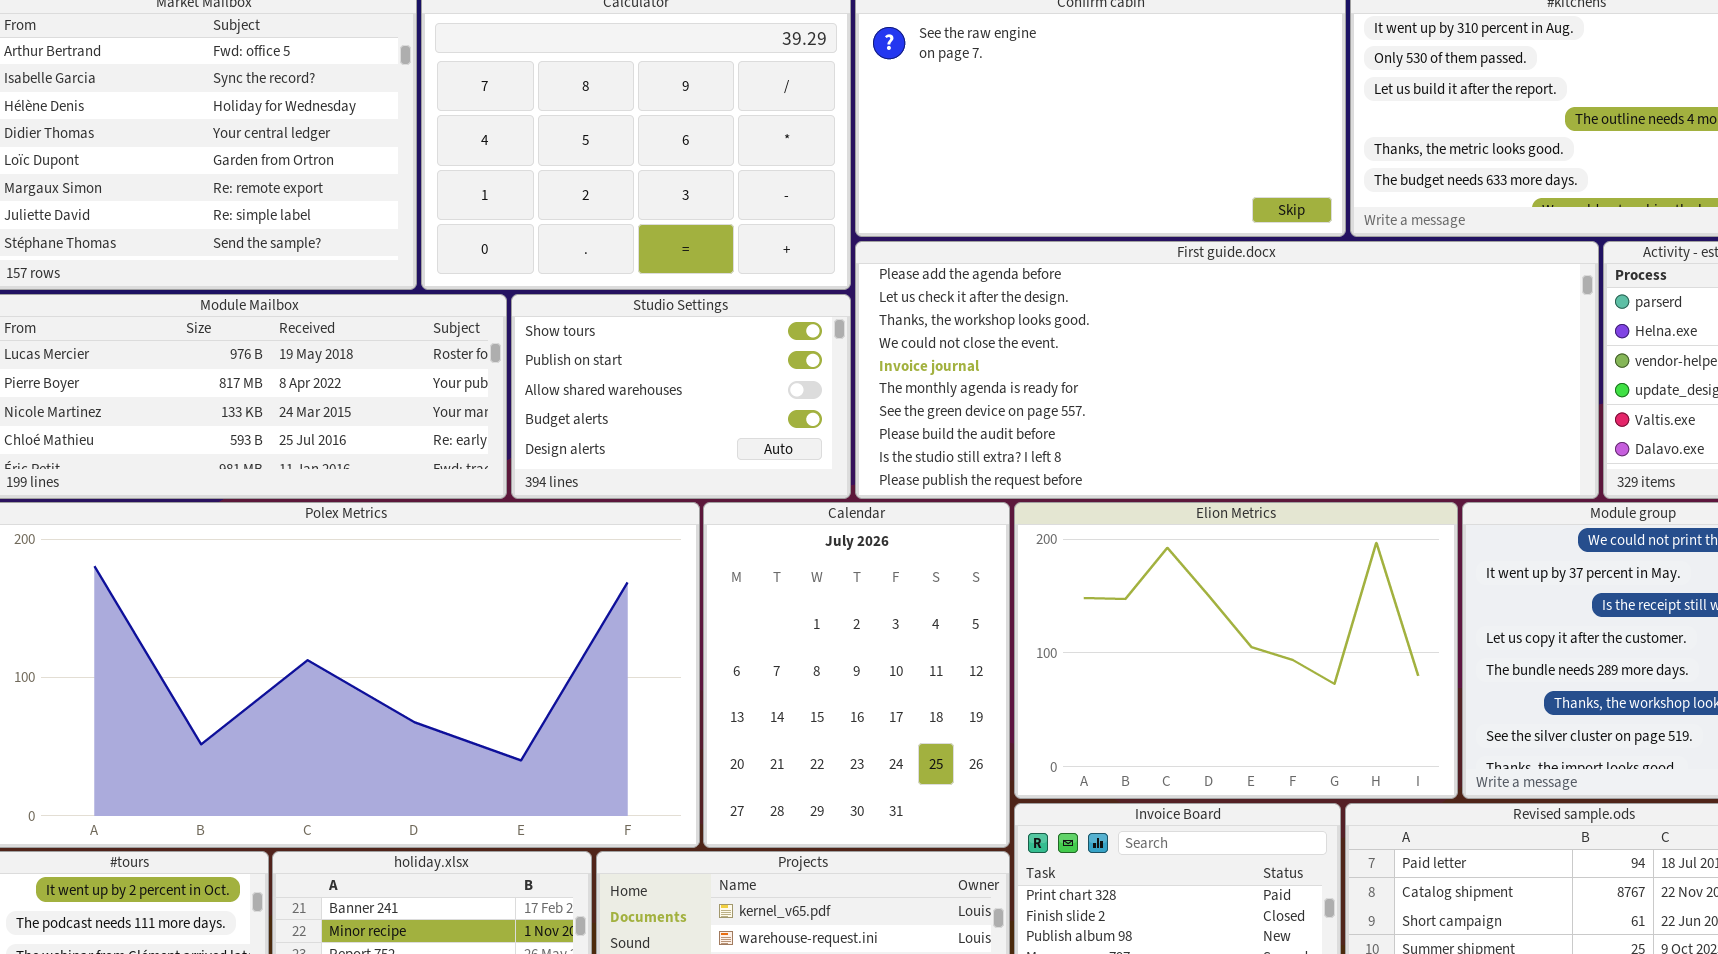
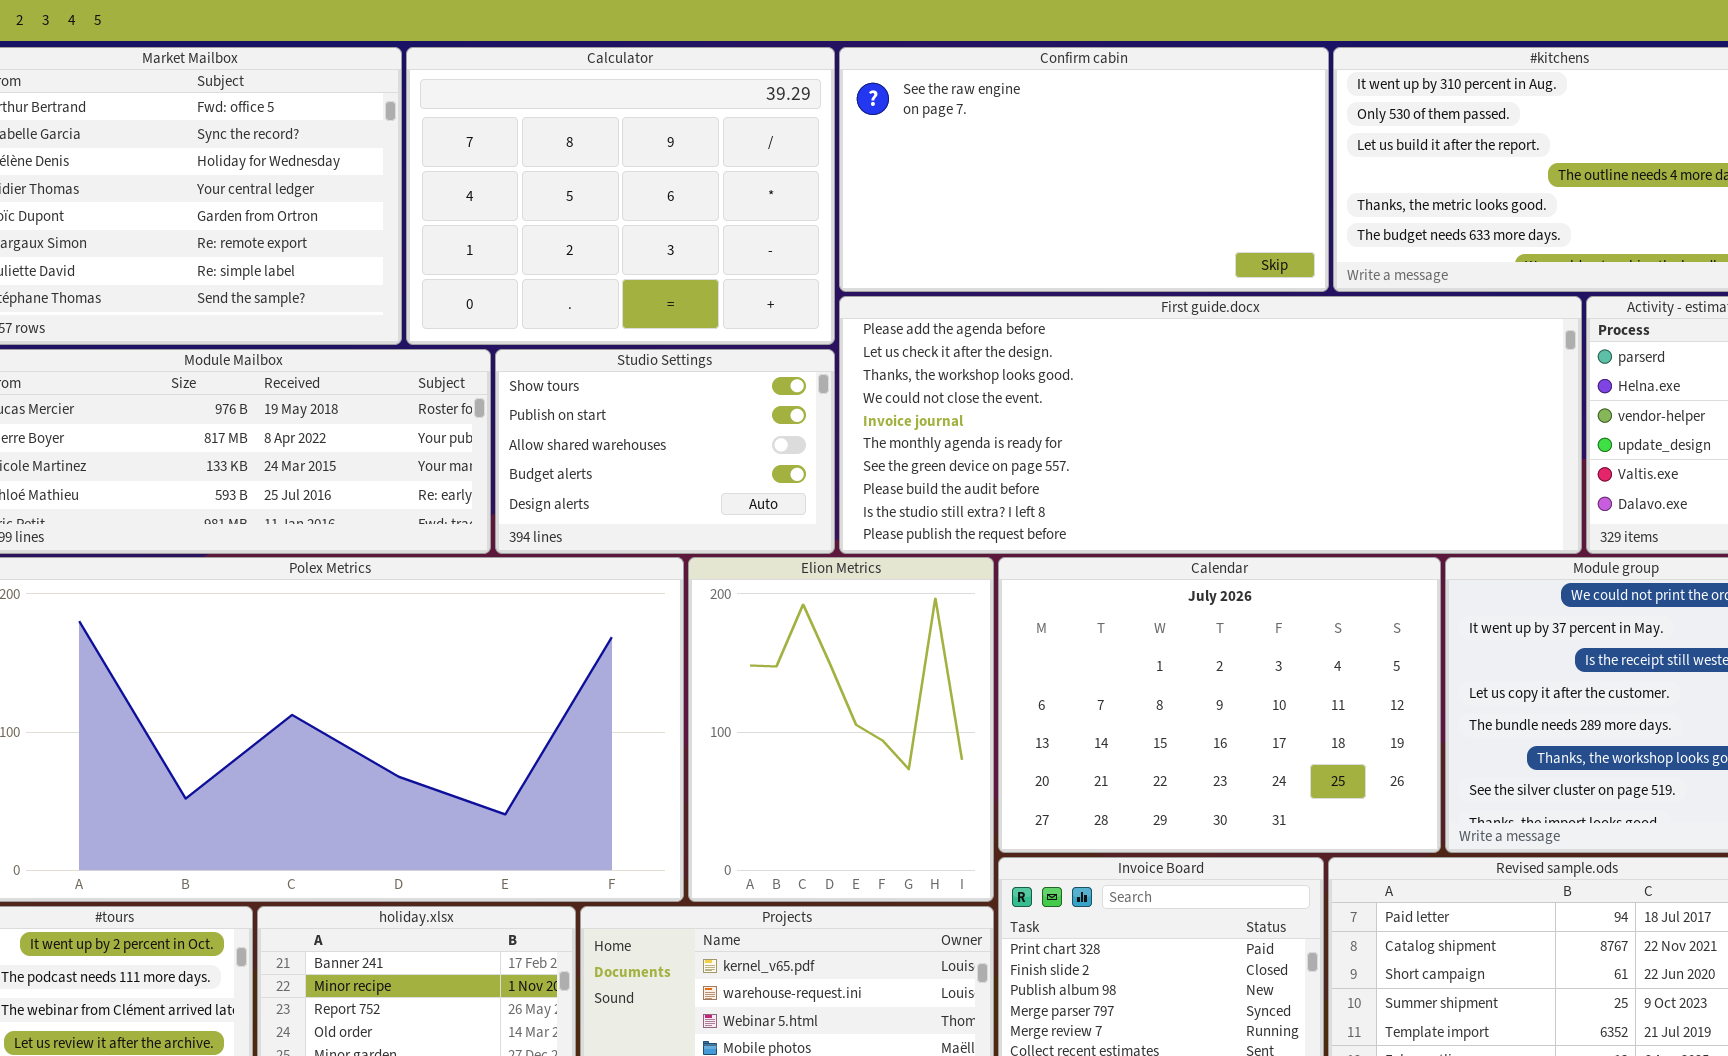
Calendar: [703,502,1010,848] -> [998,557,1441,853], moved, resized
Elion Metrics: [1014,502,1458,799] -> [688,557,994,902], moved, resized

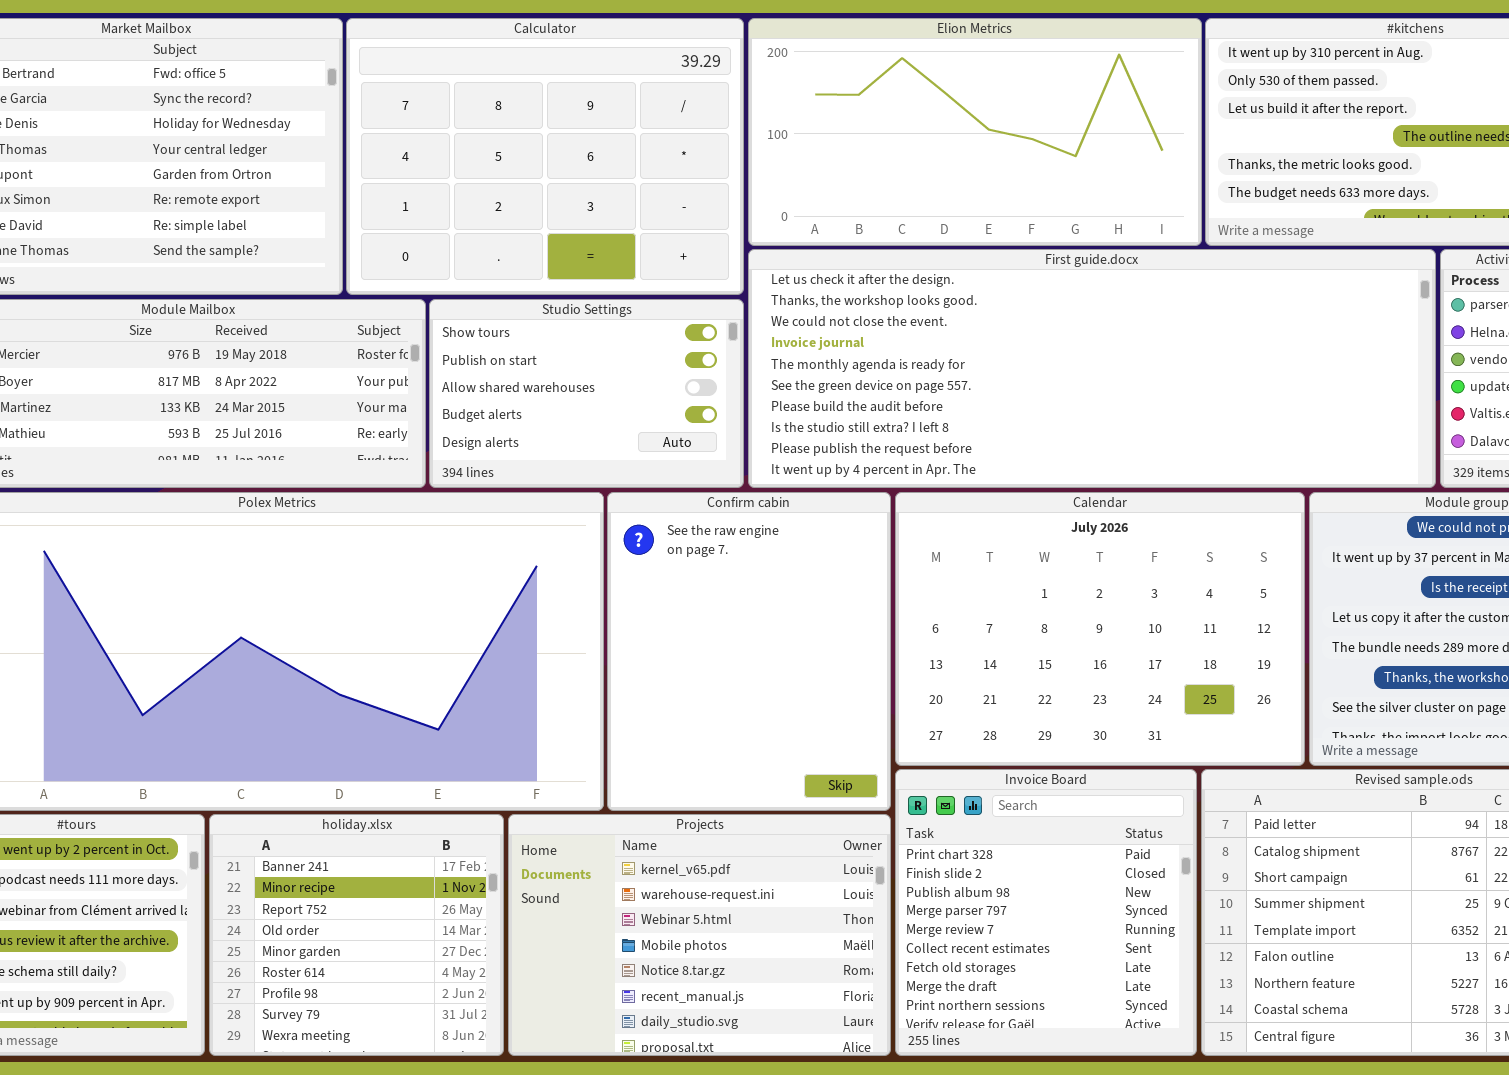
Confirm cabin: [839,47,1329,292] -> [607,492,891,811], moved, resized
First guide.docx: [839,296,1582,554] -> [748,249,1436,488], scrolled down 1 row
Elion Metrics: [688,557,994,902] -> [748,18,1202,246], moved, resized

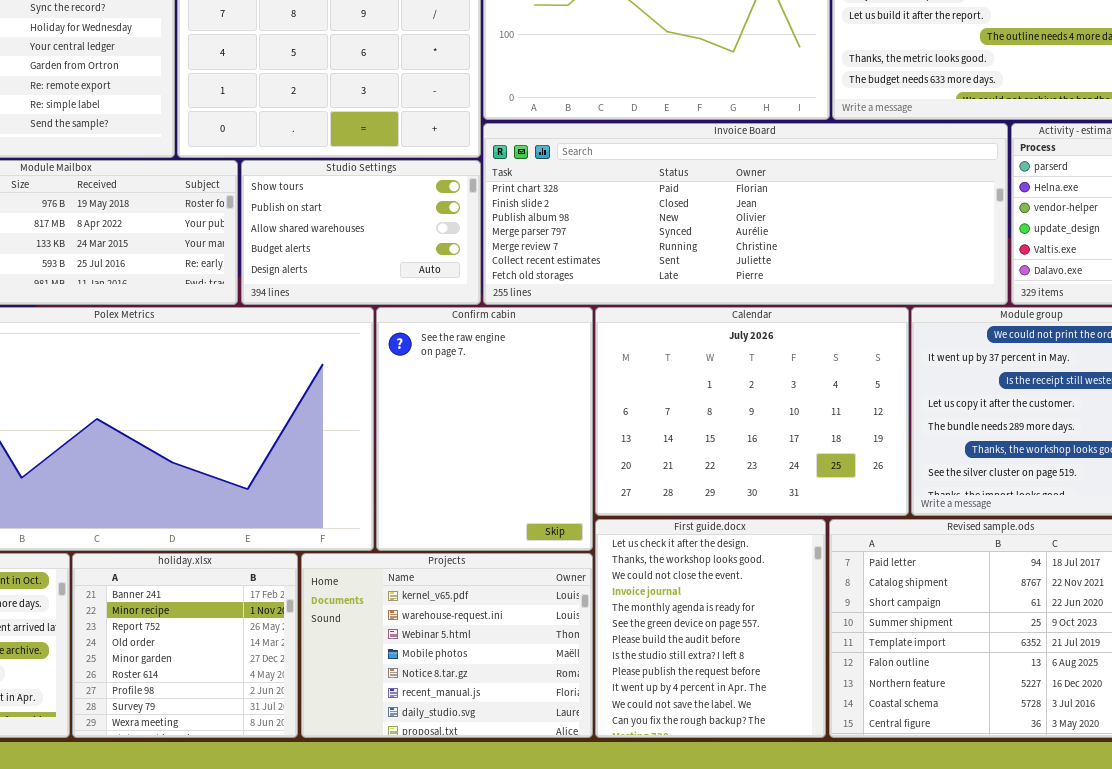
First guide.docx: [748,249,1436,488] -> [595,519,826,738], moved, resized
Invoice Board: [895,769,1197,1056] -> [483,123,1008,305], moved, resized

